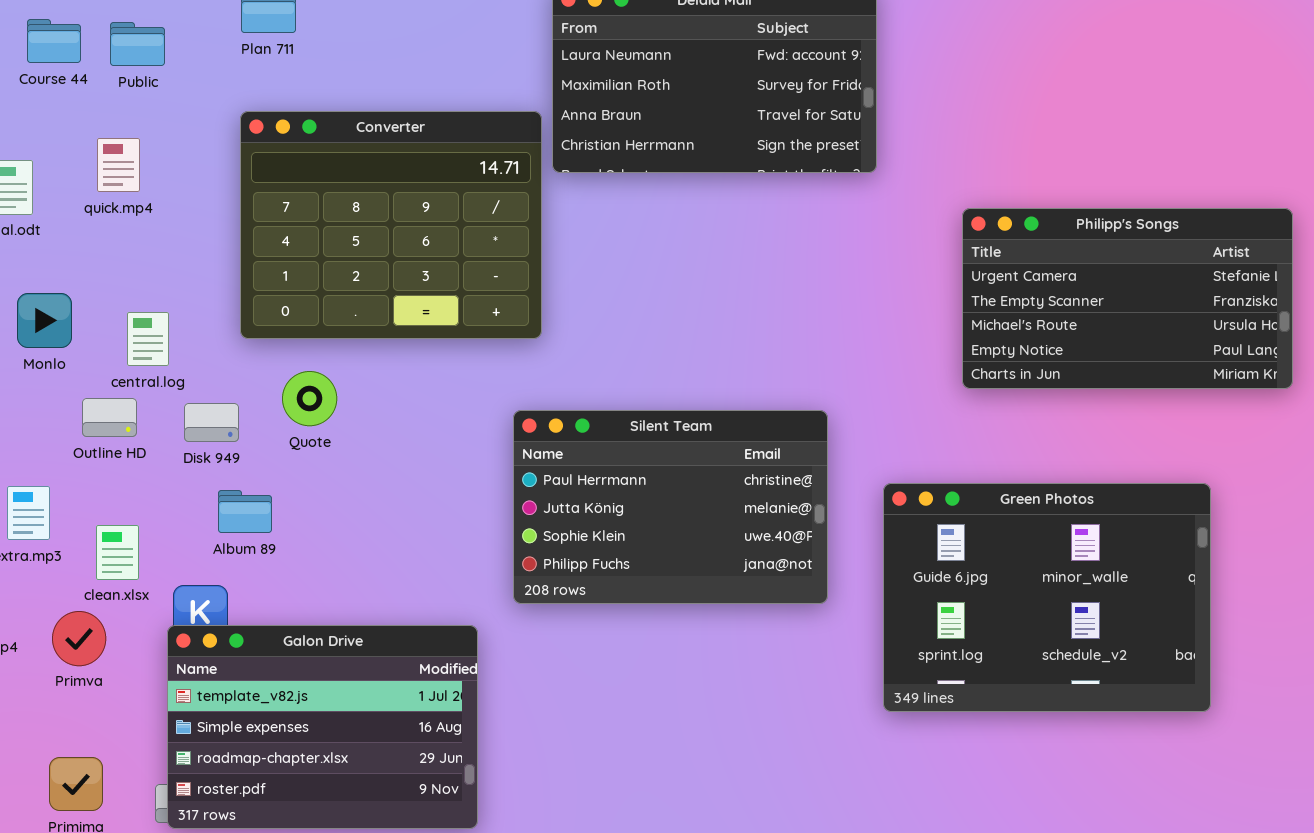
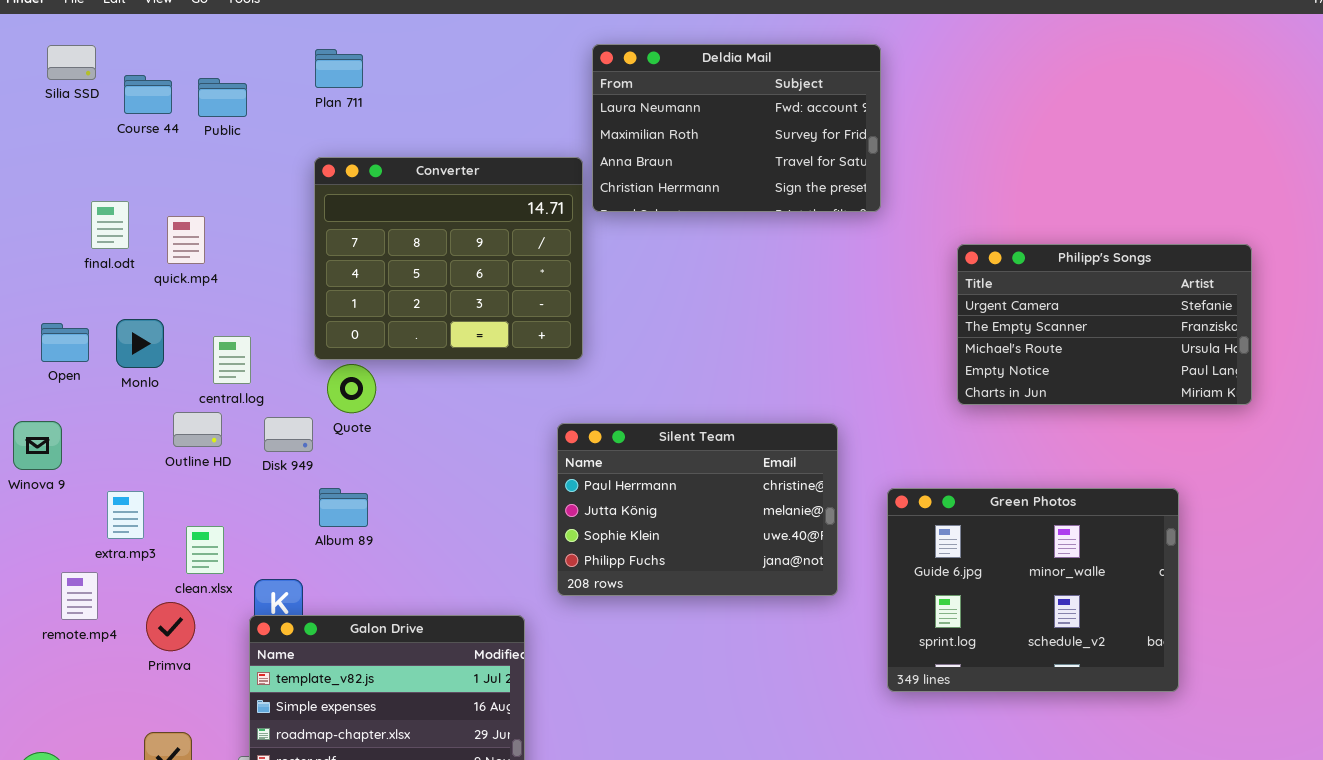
quick.mp4: [97,138,140,192] -> [167,216,205,264], moved
Quote: [282,371,337,426] -> [327,364,376,413], moved
Album 89: [218,490,272,533] -> [319,488,368,527], moved

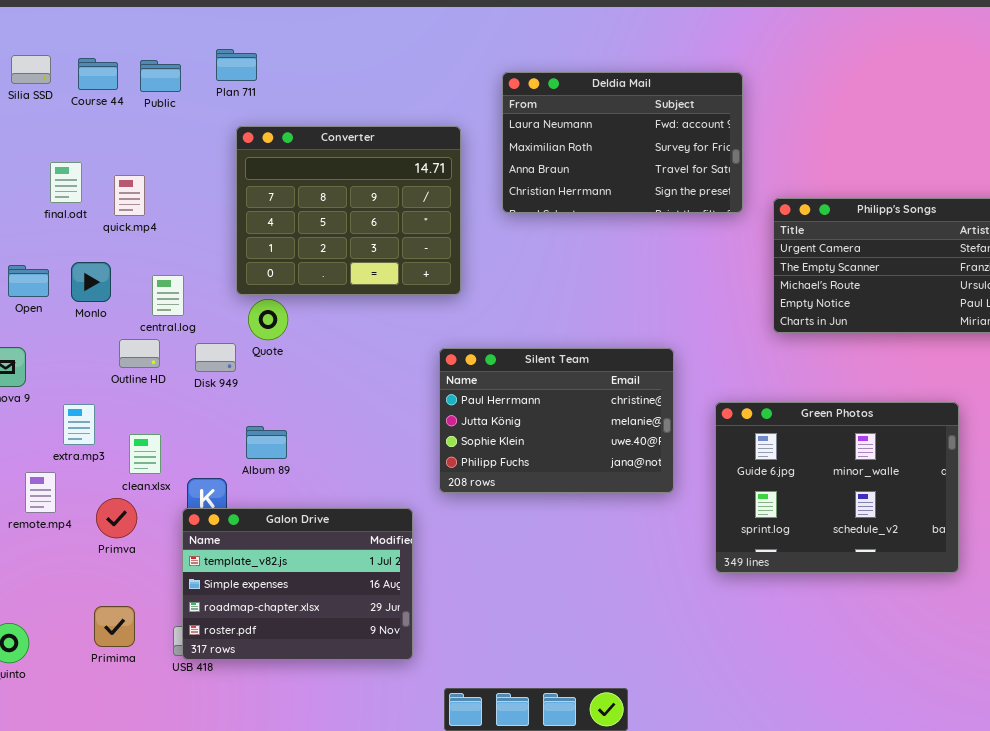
Deldia Mail: [592,44,881,212] -> [502,72,743,213], moved
Silia SSD: [47,45,96,80] -> [11,55,51,84], moved
Plan 711: [315,49,363,88] -> [216,49,257,81], moved
Album 89: [319,488,368,527] -> [246,426,287,459], moved

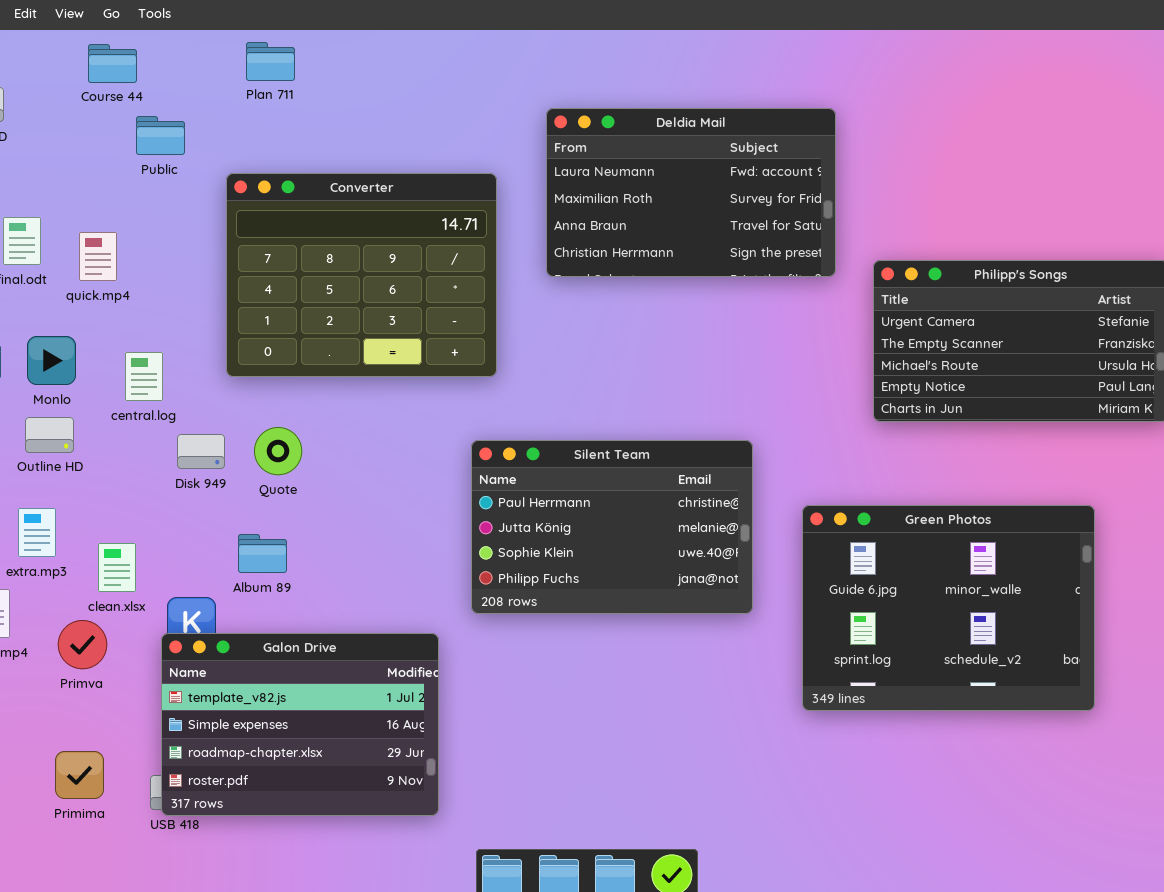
Plan 711: [216,49,257,81] -> [246,42,295,81], moved
Course 44: [78,58,118,90] -> [88,44,137,83], moved
Public: [140,60,181,92] -> [136,116,185,155], moved
Quote: [248,299,288,340] -> [254,427,302,475], moved
Outline HD: [119,339,160,368] -> [25,417,74,453], moved

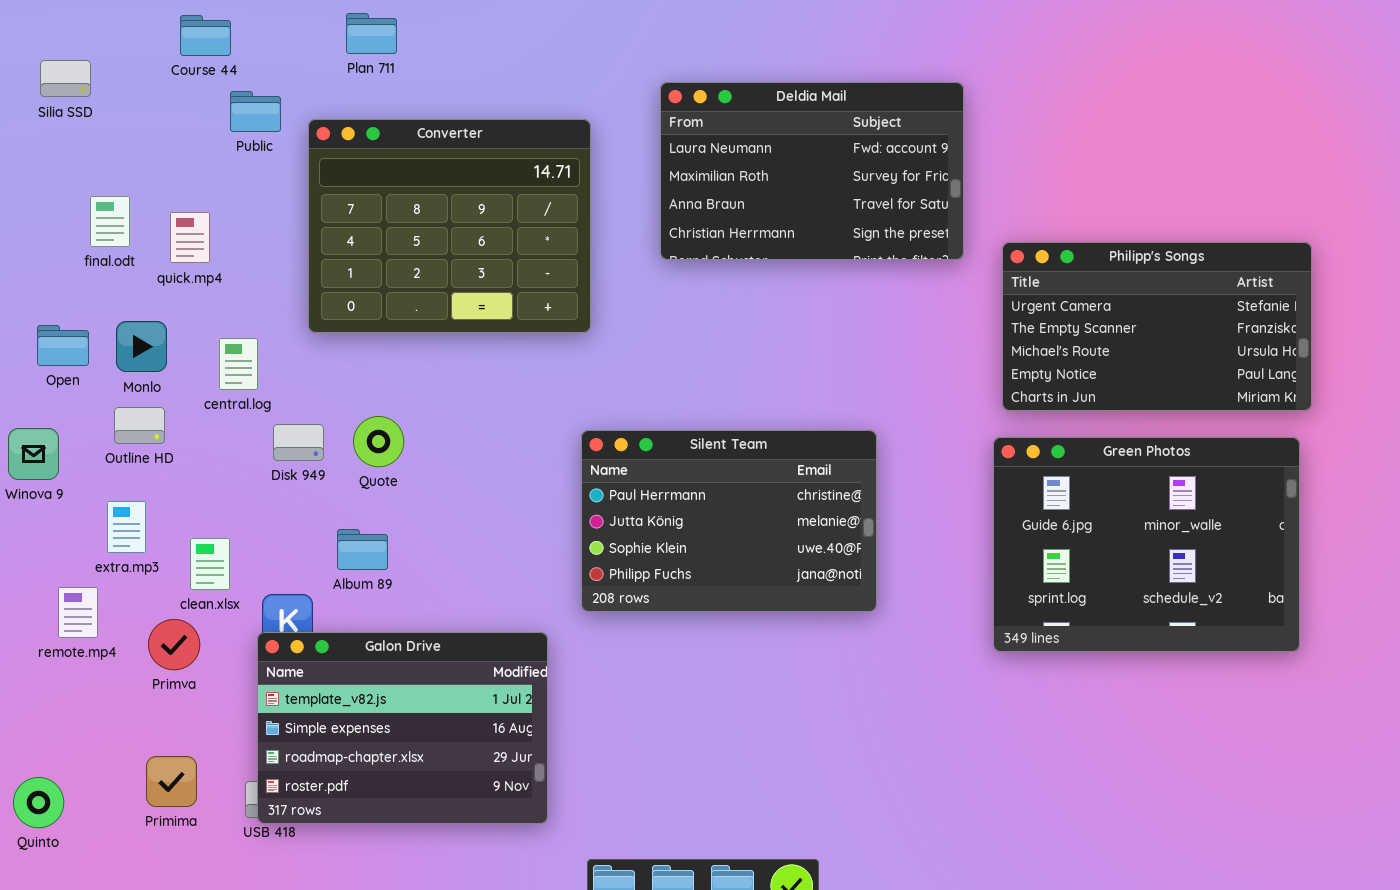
Converter: [226,173,497,377] -> [308,119,591,333], moved
Green Photos: [802,505,1095,711] -> [993,437,1300,652], moved

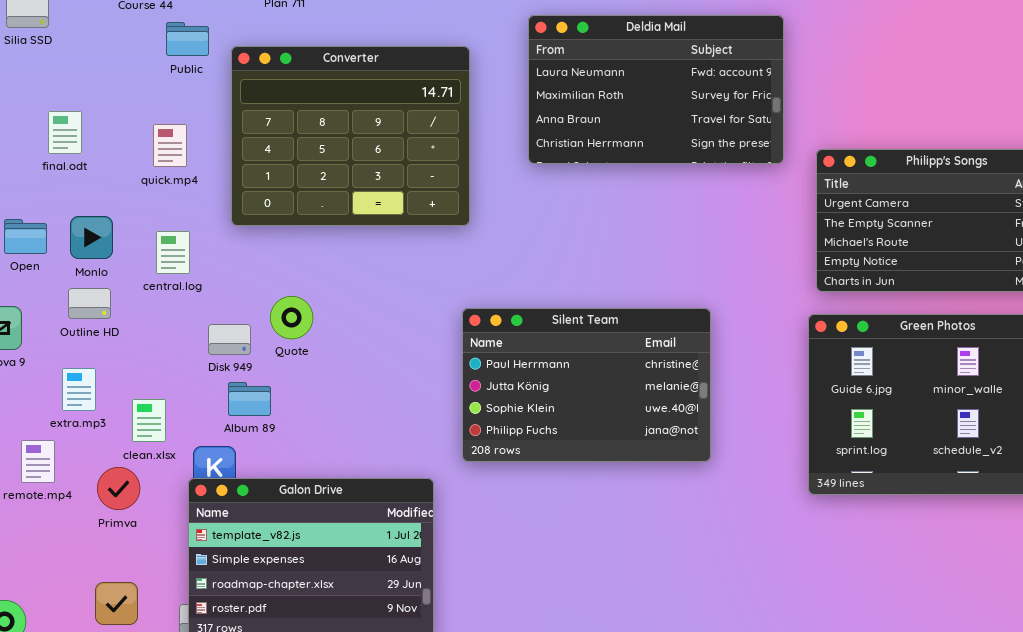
quick.mp4: [170,212,210,263] -> [153,124,187,167], moved
Disk 949: [273,424,324,461] -> [208,324,251,355], moved
Album 89: [337,529,388,570] -> [228,382,271,416], moved

